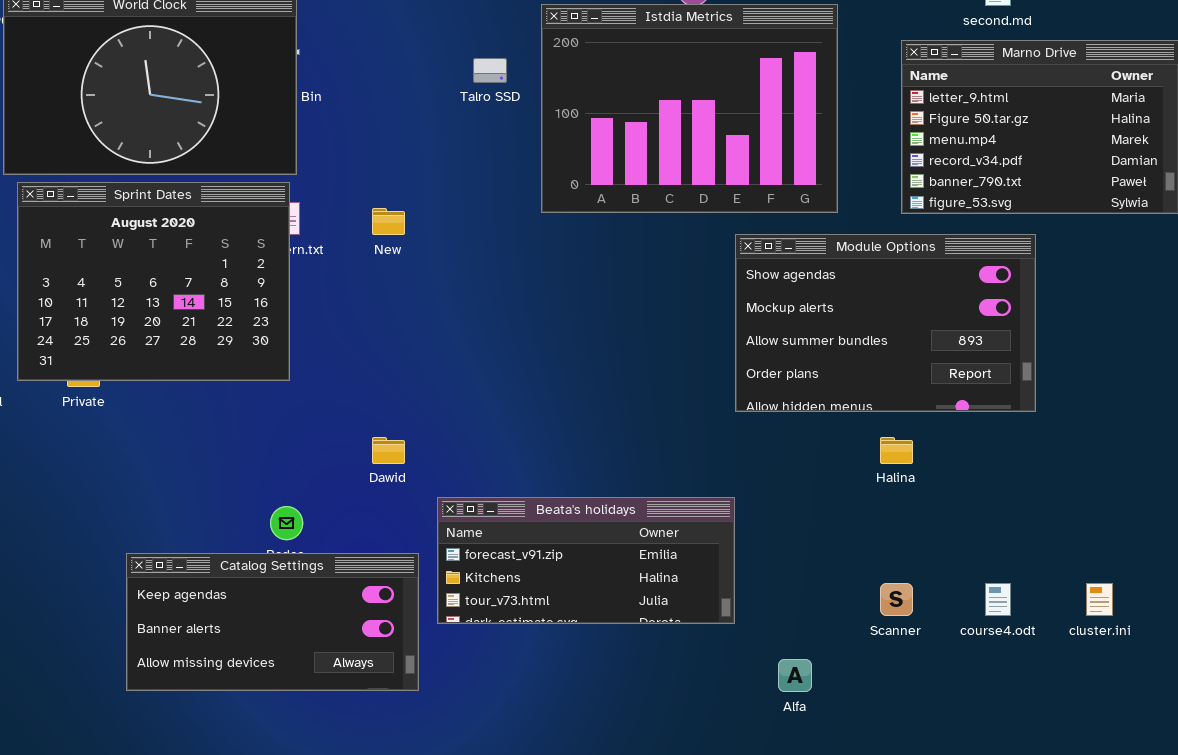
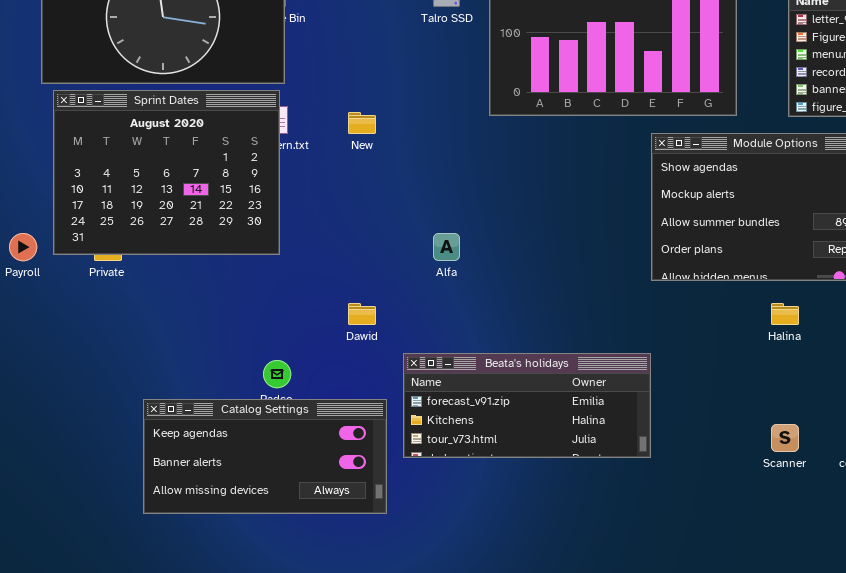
Alfa: [778,659,812,692] -> [433,233,460,261], moved

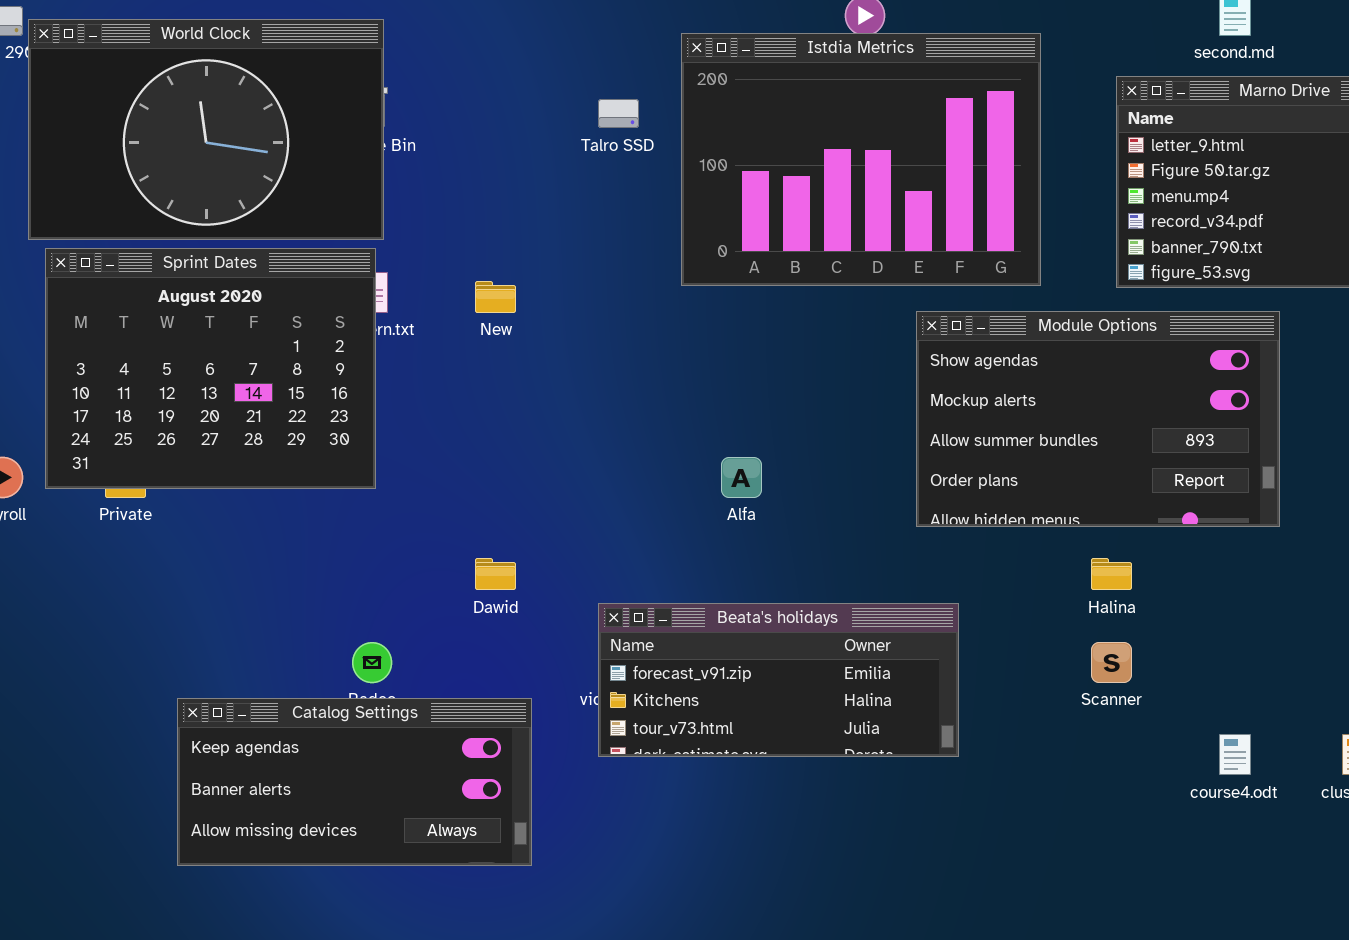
Alfa: [433,233,460,261] -> [721,457,762,498], moved
Beata's holidays: [403,353,651,458] -> [598,603,959,757], moved
Scanner: [771,424,799,452] -> [1091,642,1132,683], moved

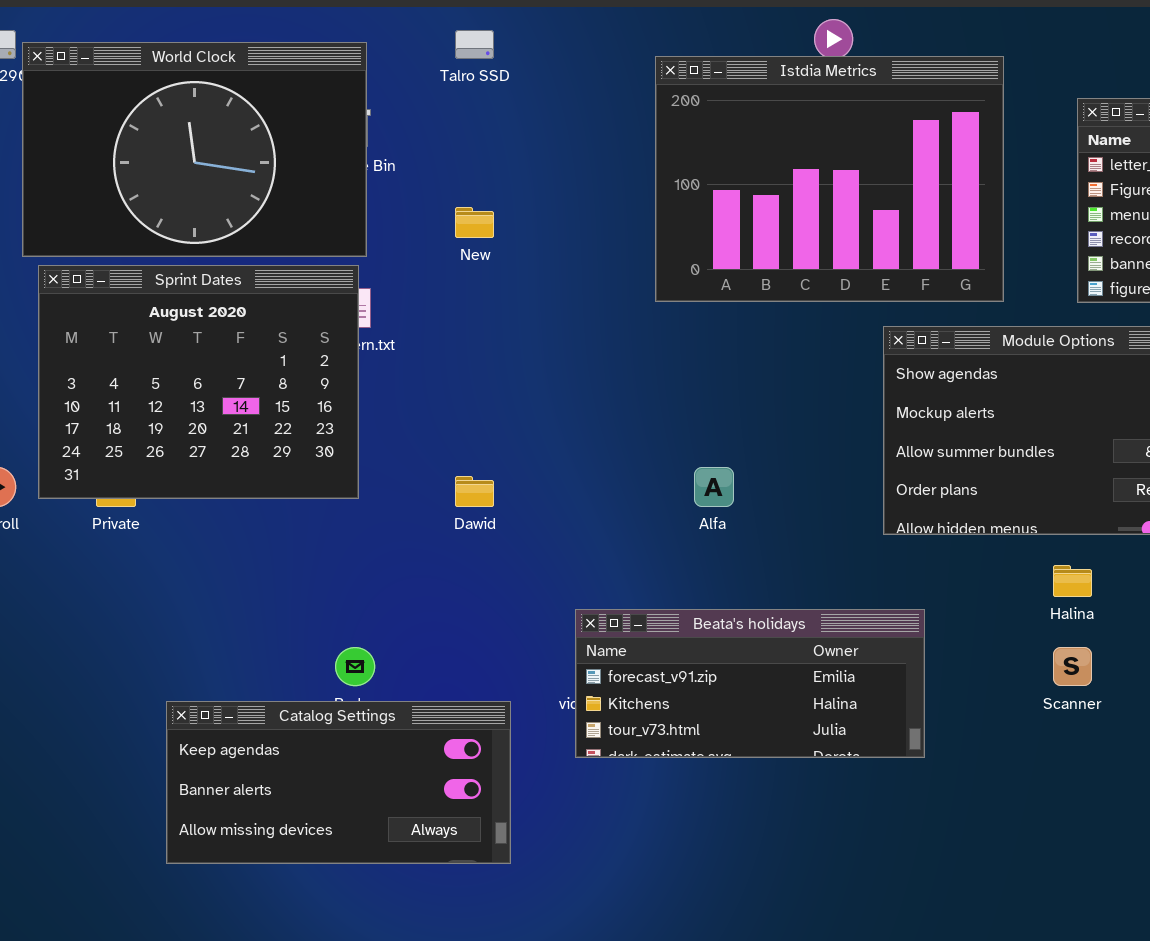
Talro SSD: [598,99,639,128] -> [455,30,494,59], moved
New: [475,281,516,313] -> [455,207,494,238], moved
Dawid: [475,558,516,590] -> [455,476,494,507], moved

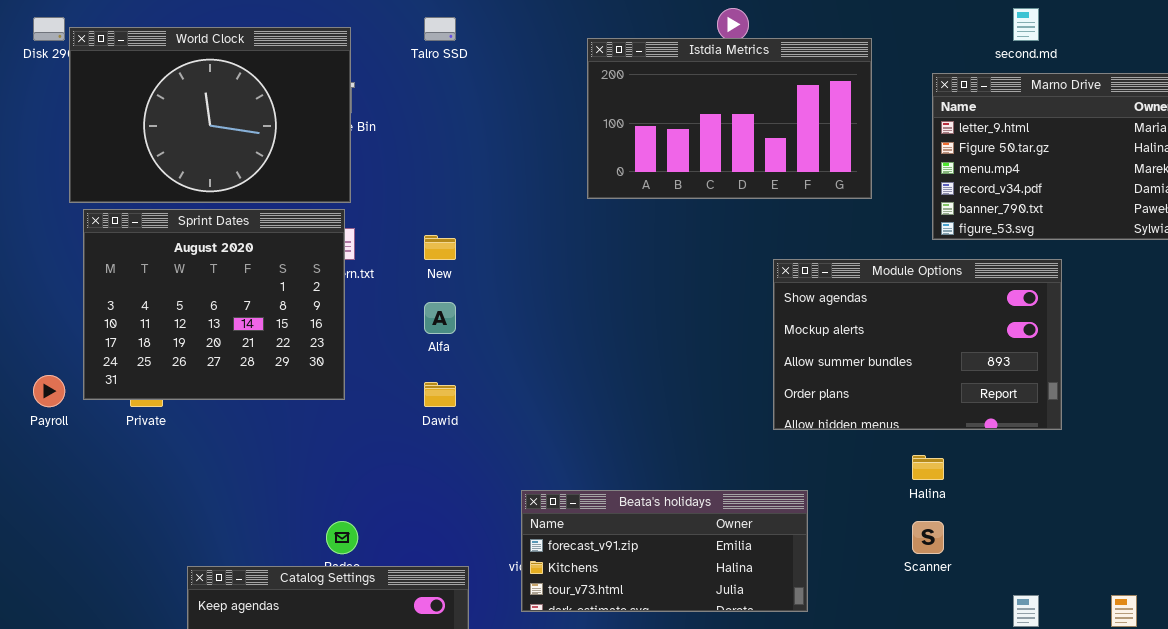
Istdia Metrics: [655,56,1004,302] -> [587,38,872,199], resized
New: [455,207,494,238] -> [424,235,456,260], moved
Alfa: [694,467,734,507] -> [424,302,456,334], moved

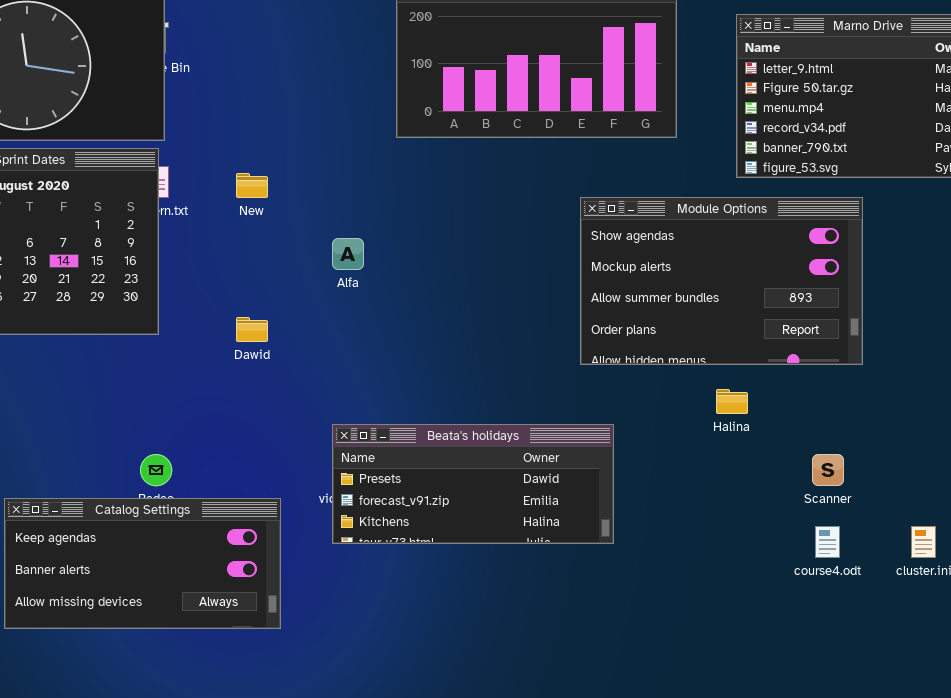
Alfa: [424,302,456,334] -> [332,238,364,270], moved
Beata's holidays: [521,490,808,612] -> [332,424,614,544], scrolled up 1 row
Scanner: [912,521,944,554] -> [812,454,844,486], moved

